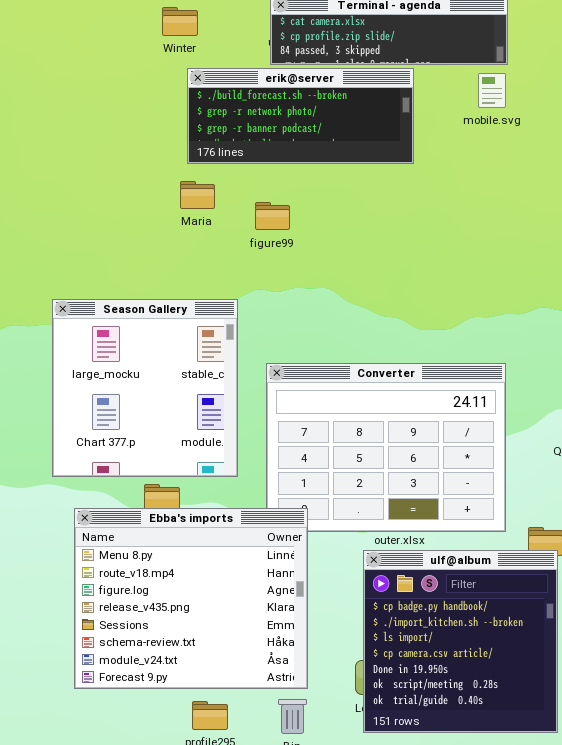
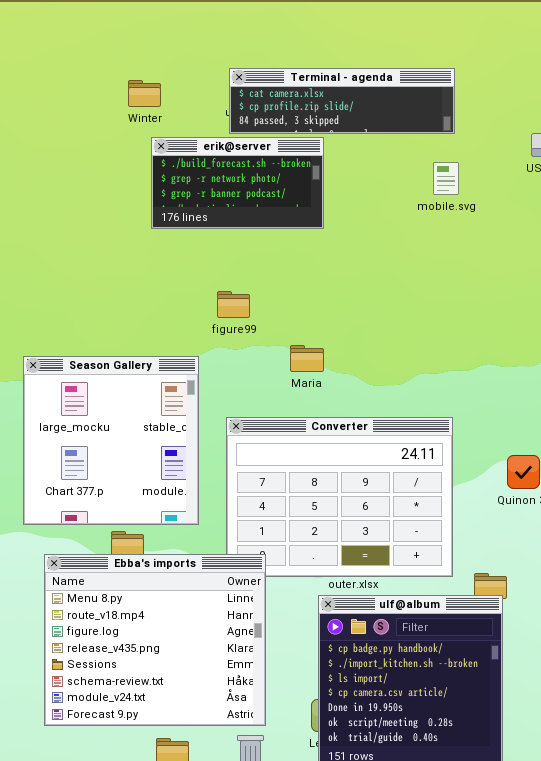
erik@server: [187,68,414,164] -> [151,137,324,229], resized
mobile.svg: [478,73,506,108] -> [433,162,459,195], moved
Maria: [180,181,215,209] -> [290,345,324,372], moved
figure99: [255,202,290,230] -> [217,291,250,318], moved

